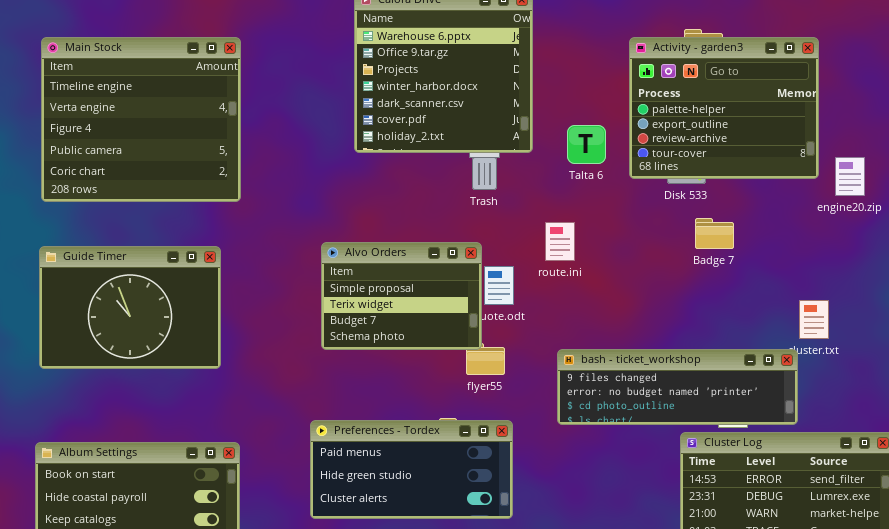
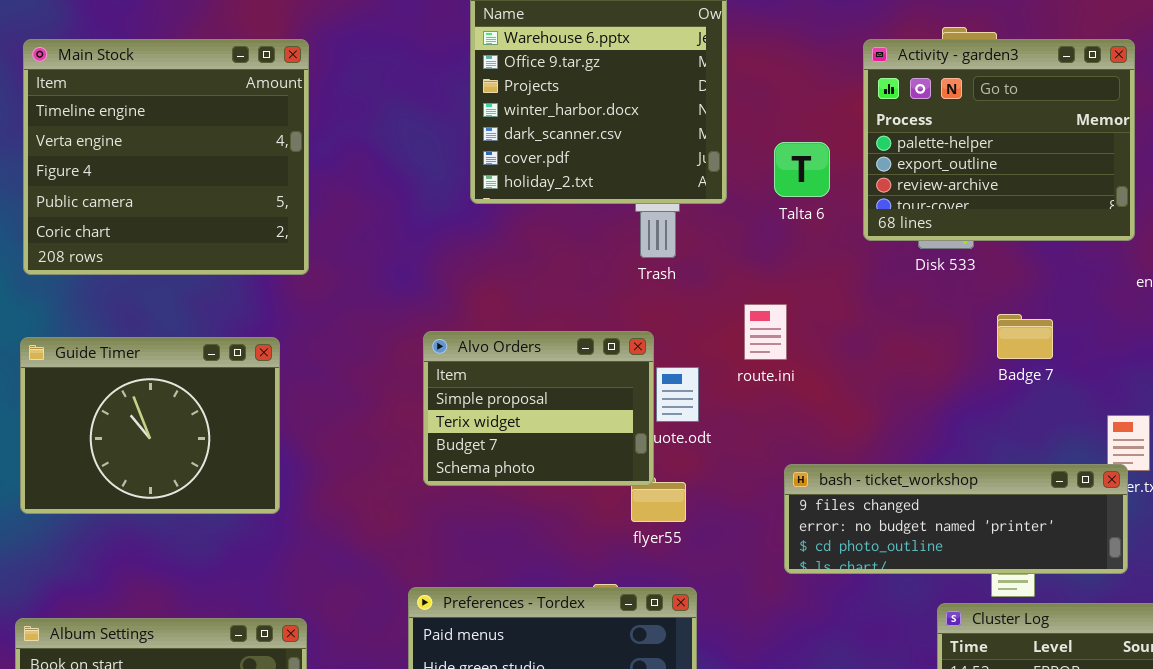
Talta 6: [567,125,606,164] -> [774,142,830,197], moved
Badge 7: [695,218,734,249] -> [997,314,1053,359], moved
bash - ticket_workshop: [557,349,798,425] -> [784,464,1128,574], moved

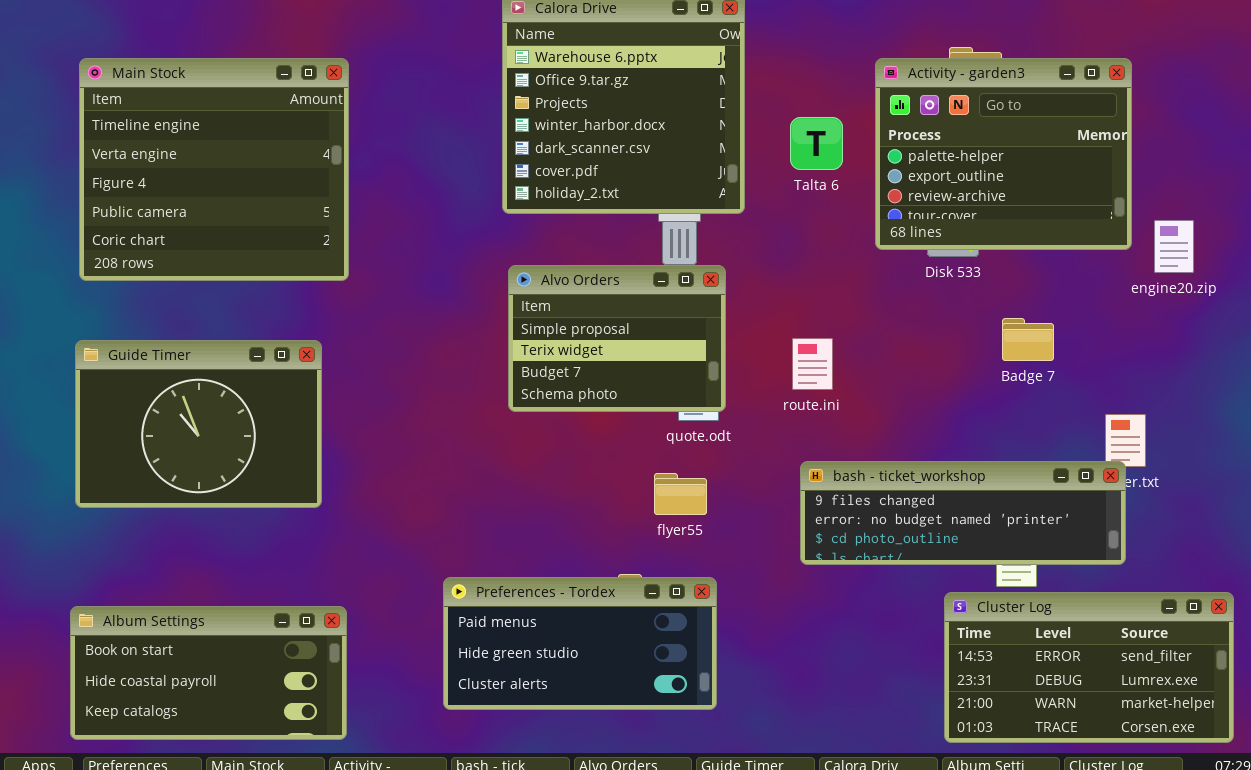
Talta 6: [774,142,830,197] -> [790,117,843,170], moved
route.ini: [744,304,787,360] -> [792,338,833,390], moved
Alvo Orders: [423,331,654,486] -> [508,265,726,412], moved

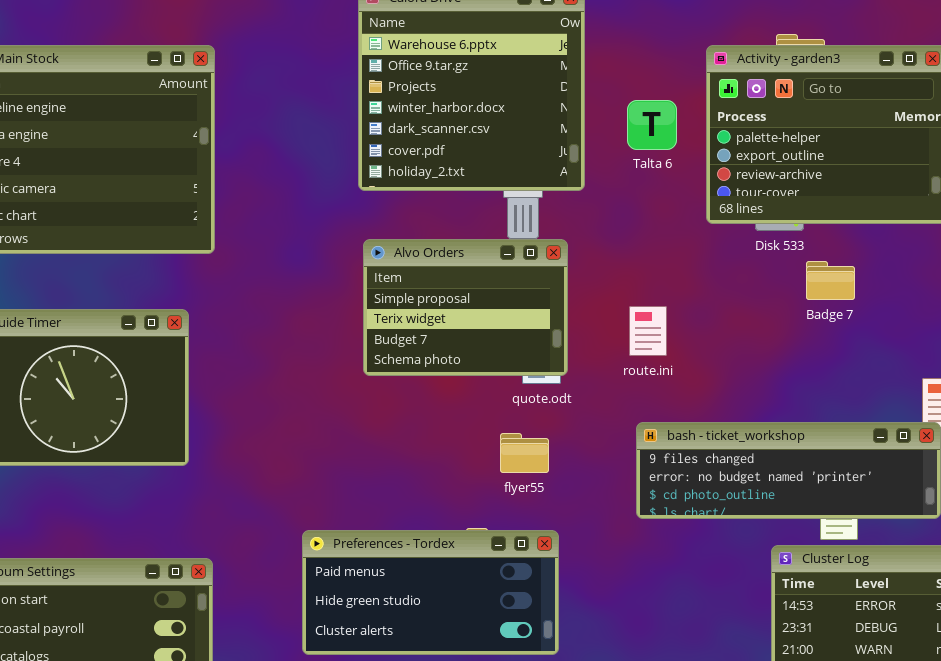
Badge 7: [1002,318,1054,361] -> [806,261,855,300], moved

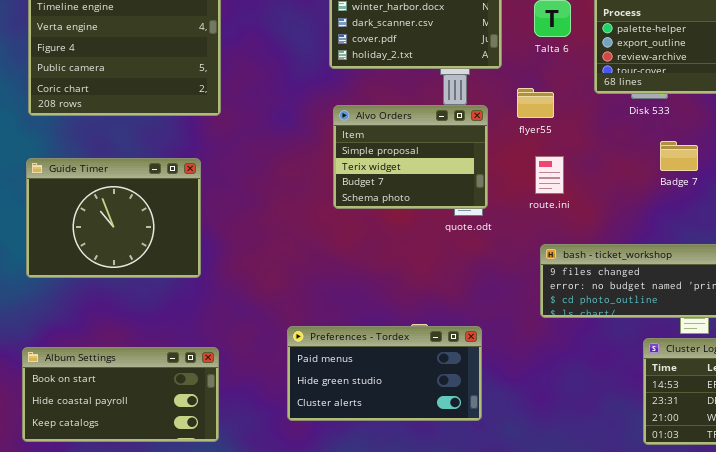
Badge 7: [806,261,855,300] -> [660,141,698,171], moved
flyer55: [500,433,549,473] -> [517,88,554,118], moved

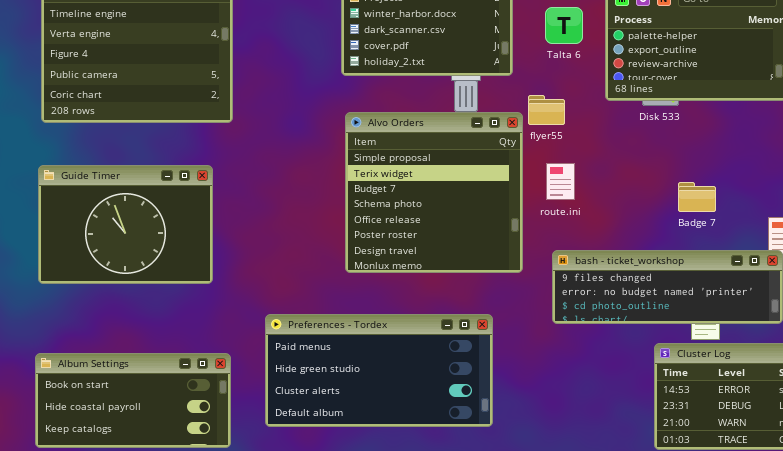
Alvo Orders: [333,105,488,209] -> [345,112,523,273], resized
Badge 7: [660,141,698,171] -> [678,182,716,212], moved
Preferences - Tordex: [287,326,482,421] -> [265,314,493,427], resized

